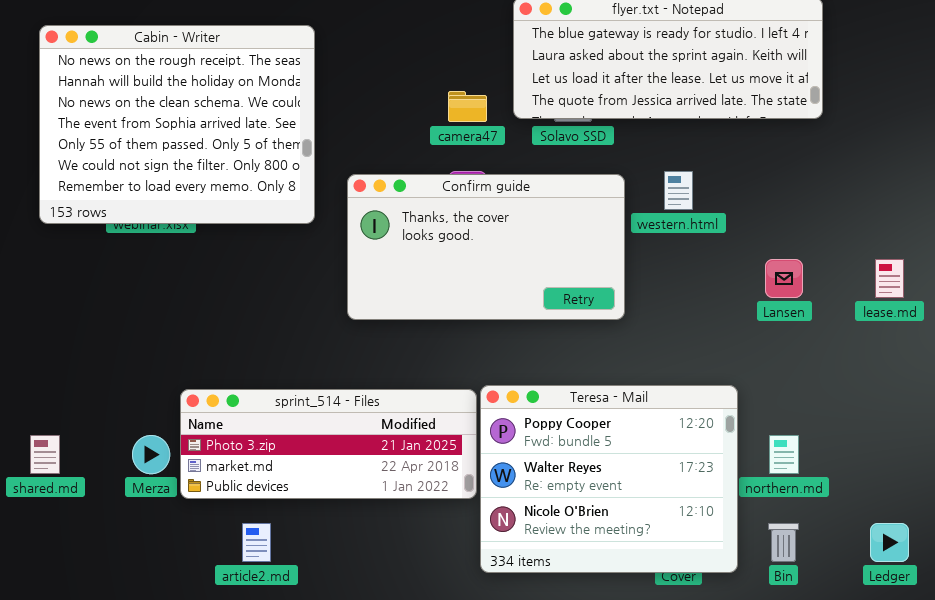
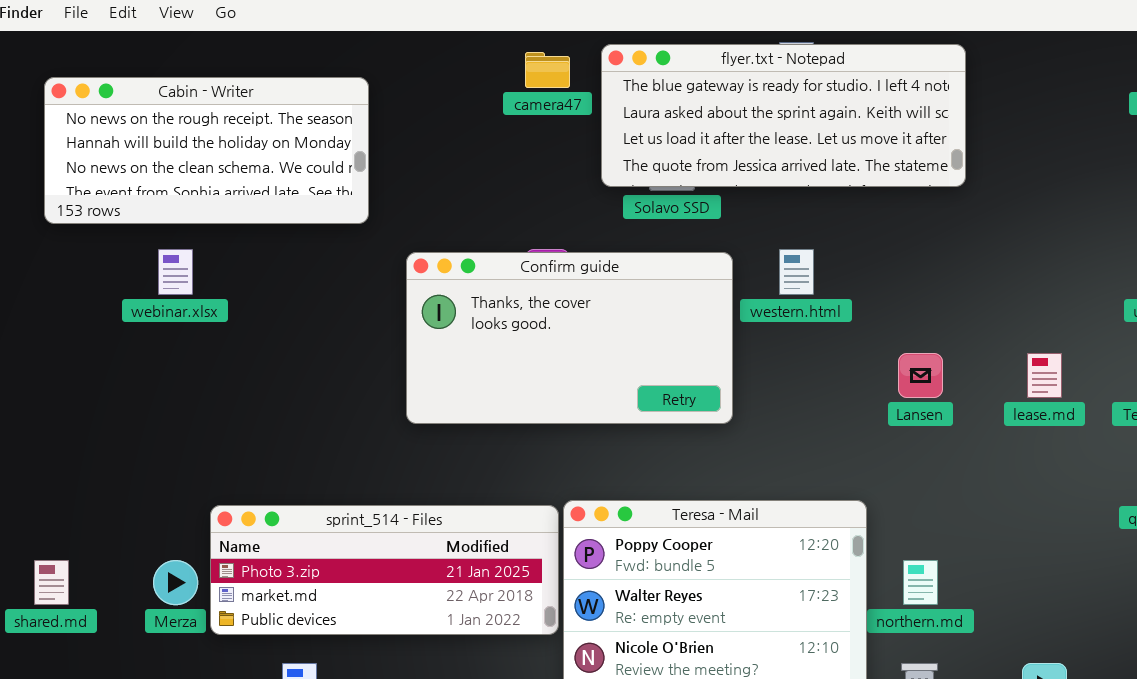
Cabin - Writer: [39,25,315,224] -> [44,77,369,224], resized
camera47: [448,91,487,122] -> [525,52,570,88], moved

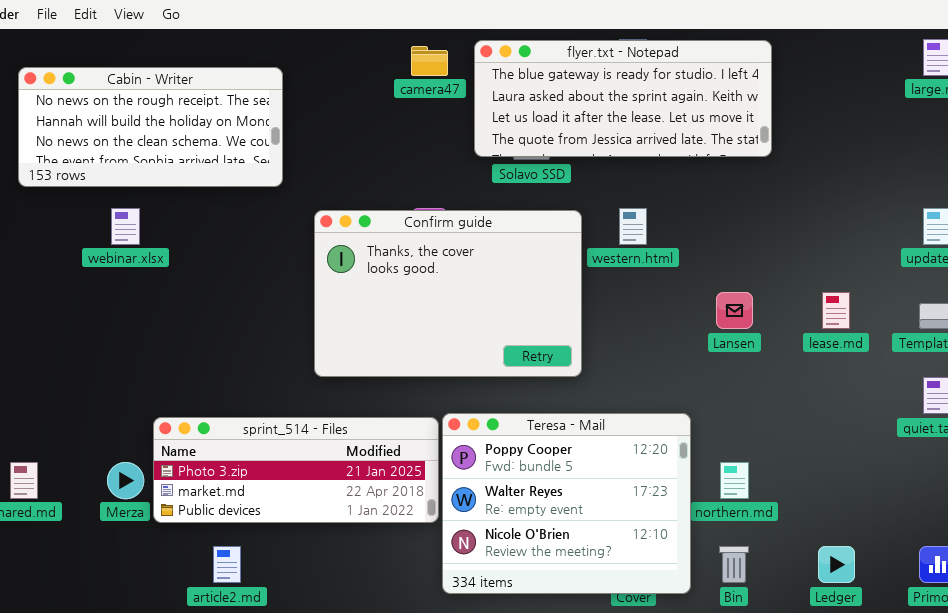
Confirm guide: [406,252,733,424] -> [314,210,582,377], resized

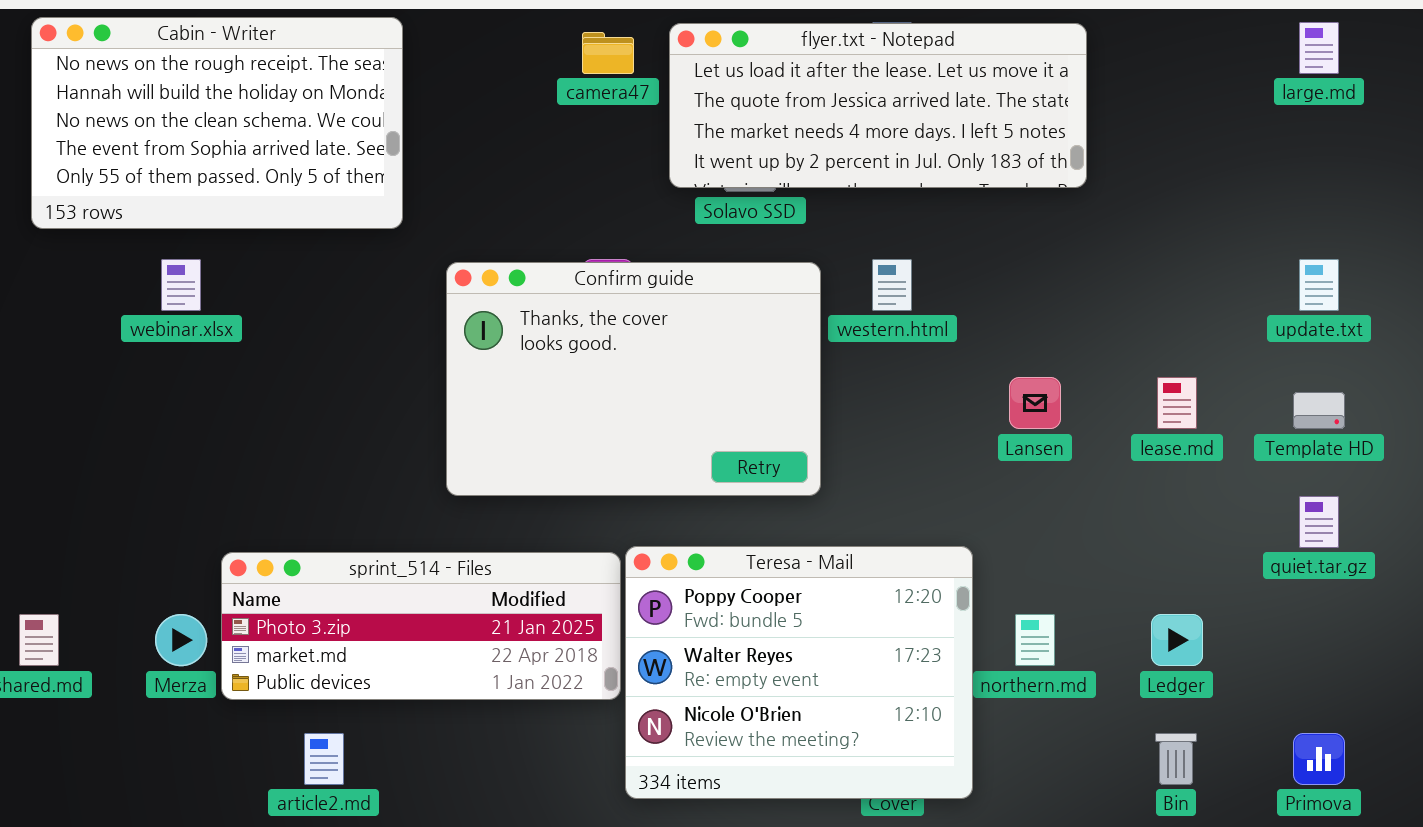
flyer.txt - Notepad: [474,40,772,157] -> [669,23,1087,188], scrolled down 2 rows
Cabin - Writer: [18,67,283,187] -> [31,17,403,229], resized
Bin: [719,546,749,583] -> [1155,733,1197,785], moved
Ledger: [818,546,855,583] -> [1151,614,1203,666], moved

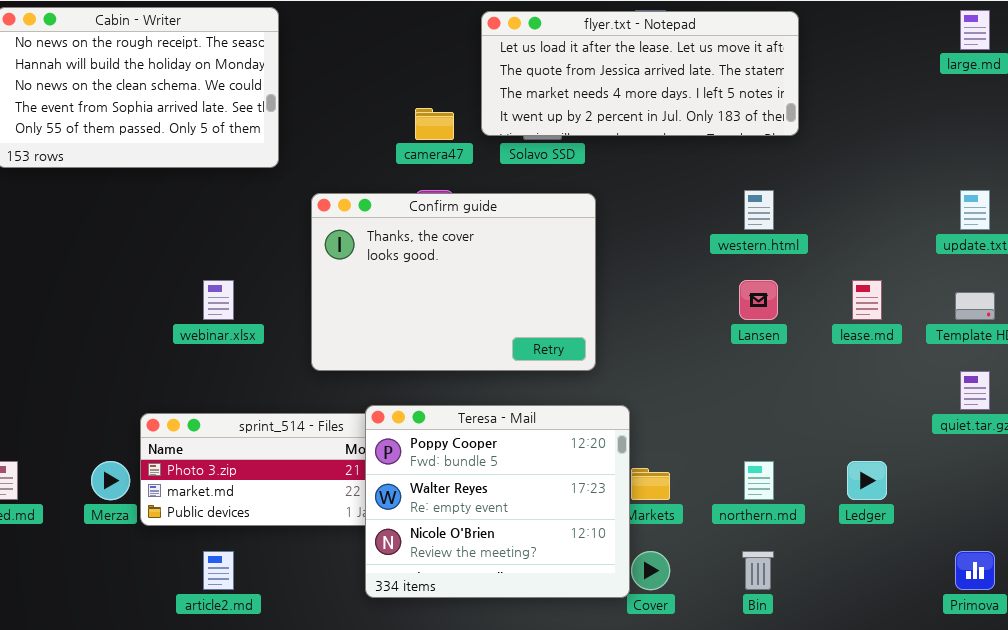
camera47: [582,32,634,74] -> [415,108,454,140], moved
webinar.xlsx: [161,259,201,311] -> [203,280,234,320], moved
western.html: [872,259,912,311] -> [744,190,774,230], moved
Teresa - Mail: [625,546,973,799] -> [365,405,630,598], moved
Bin: [1155,733,1197,785] -> [742,551,774,590], moved

